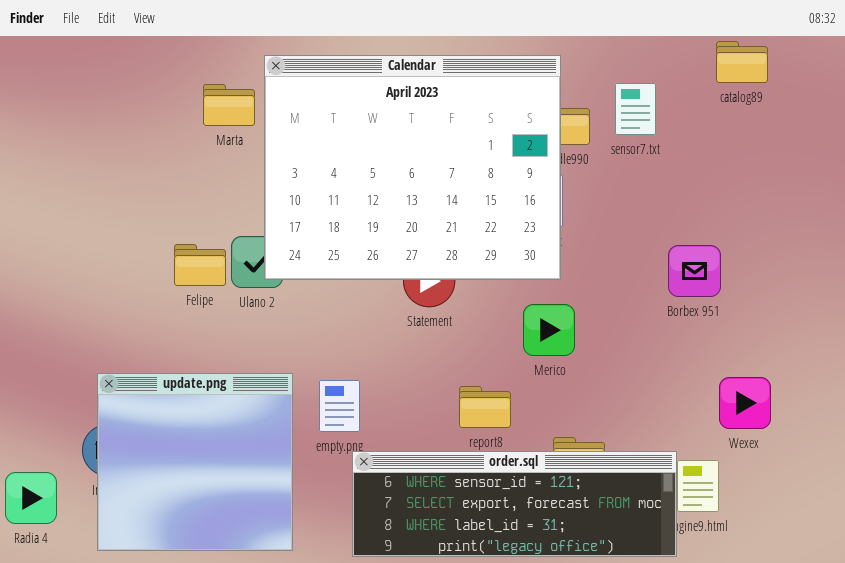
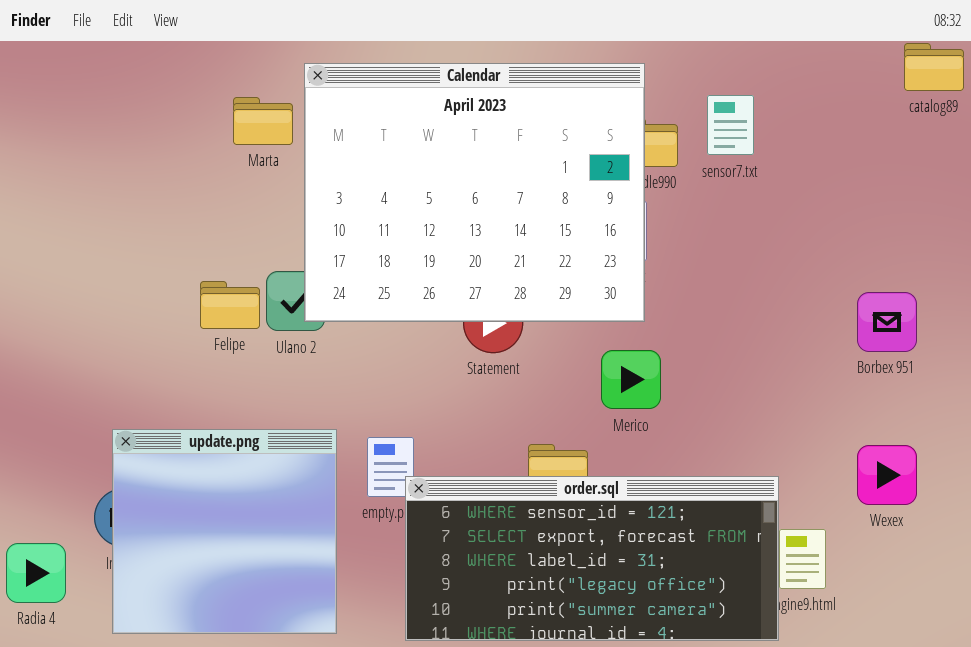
catalog89: [716,41,768,83] -> [904,43,964,91], moved
Borbex 951: [668,245,721,297] -> [857,292,917,352], moved
Wexex: [719,377,771,429] -> [857,445,917,505], moved
order.sql: [352,451,677,557] -> [405,476,779,641], resized

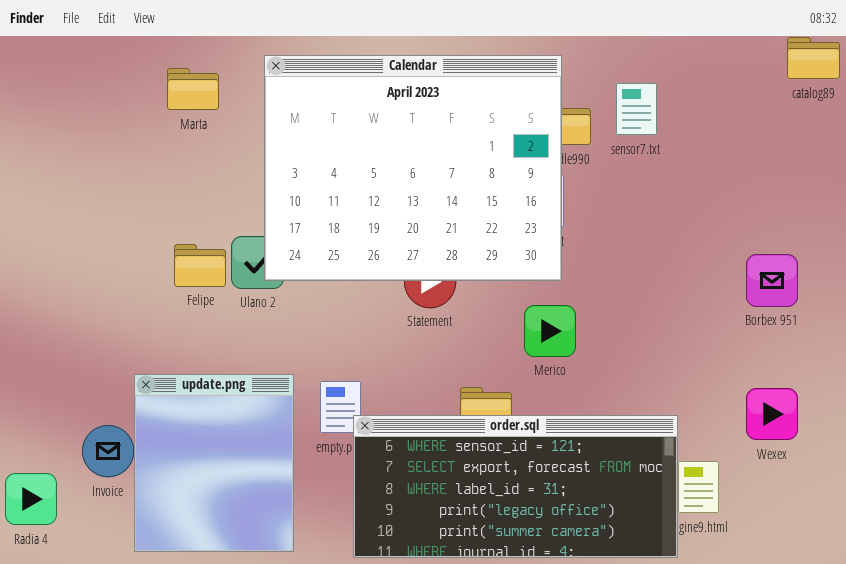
Marta: [233,97,293,145] -> [167,68,219,110], moved
update.png: [112,429,337,634] -> [134,374,294,552], resized

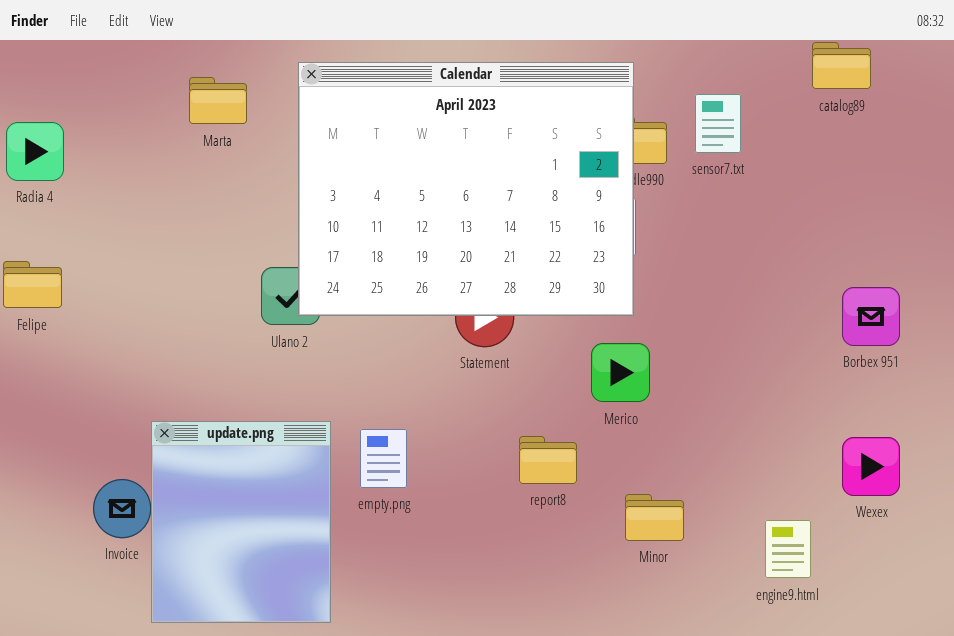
catalog89: [787,37,840,79] -> [812,42,871,89], moved
Felipe: [174,244,226,287] -> [3,261,62,308], moved
order.sql: [353,415,678,558] -> none, closed
Radia 4: [5,473,57,525] -> [6,122,64,181], moved

